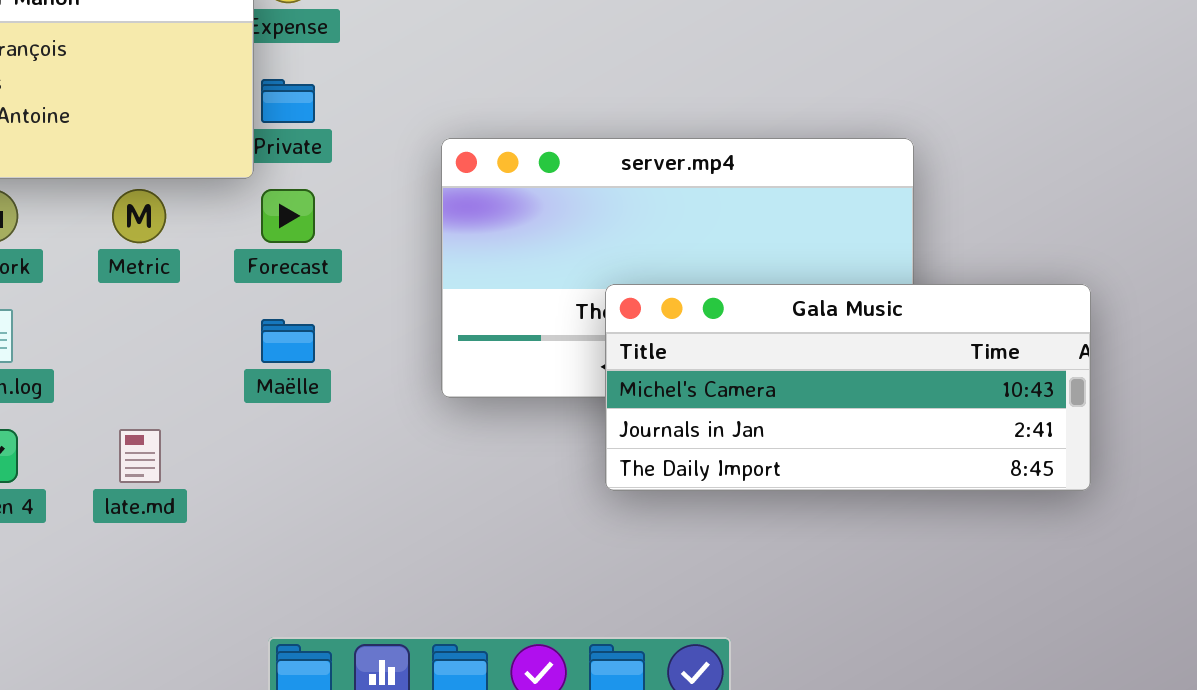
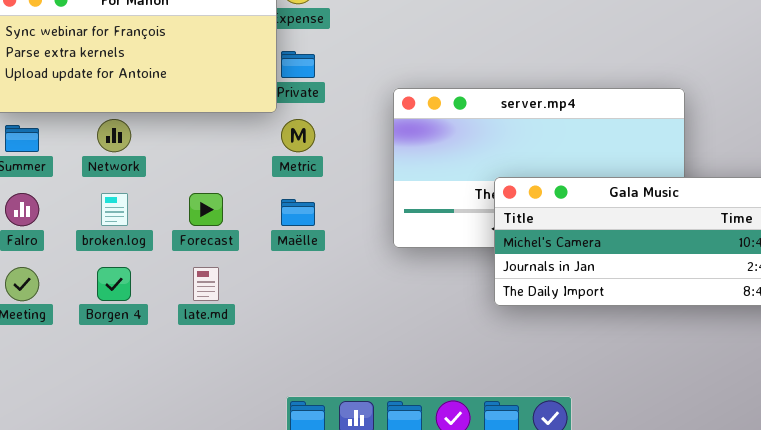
Metric: [112,189,166,243] -> [281,119,315,152], moved
Forecast: [261,189,315,243] -> [189,193,223,226], moved

